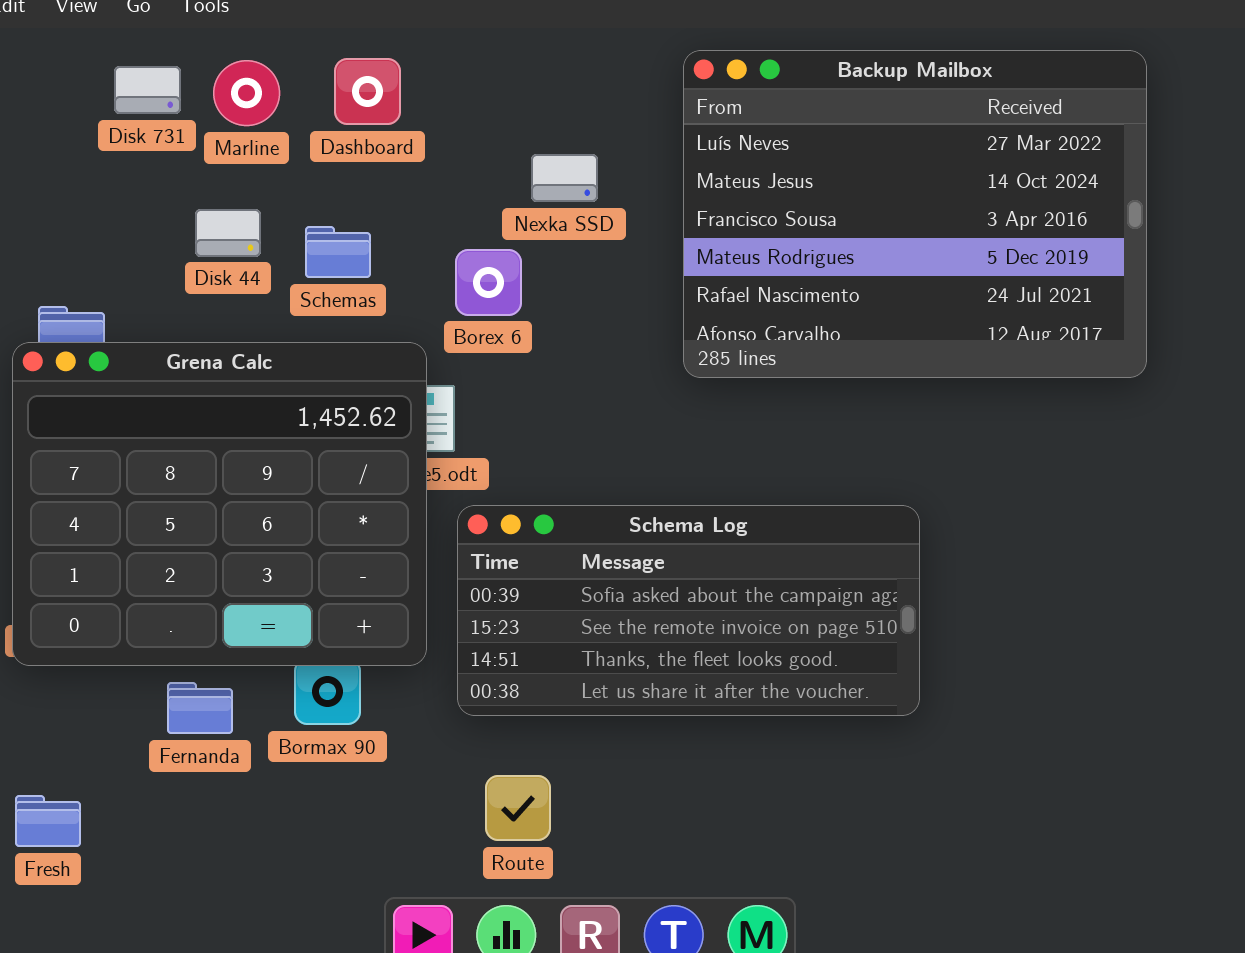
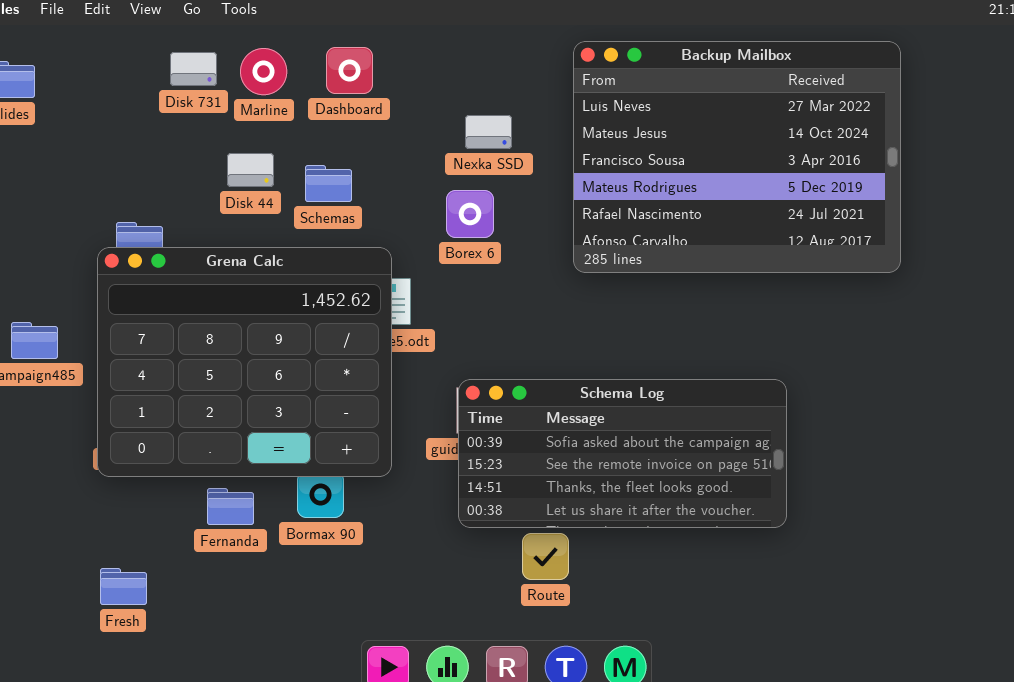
Borex 6: [455,249,522,316] -> [446,190,494,238], moved
Schema Log: [457,505,920,716] -> [458,379,787,528], moved
Route: [485,775,551,841] -> [522,533,569,580], moved

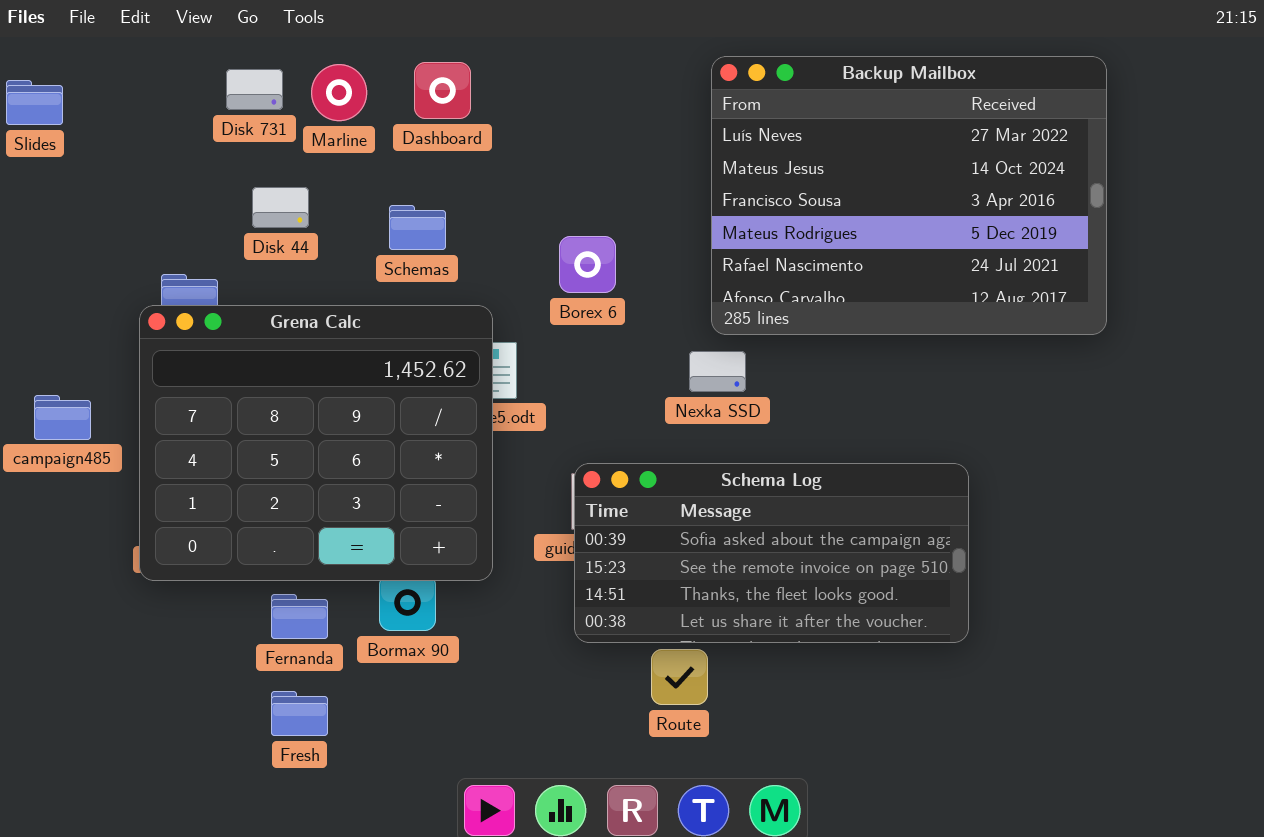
Nexka SSD: [465,115,512,149] -> [689,351,746,392], moved
Disk 44: [227,153,274,187] -> [252,187,309,228], moved
Fresh: [100,568,147,605] -> [271,691,328,736], moved

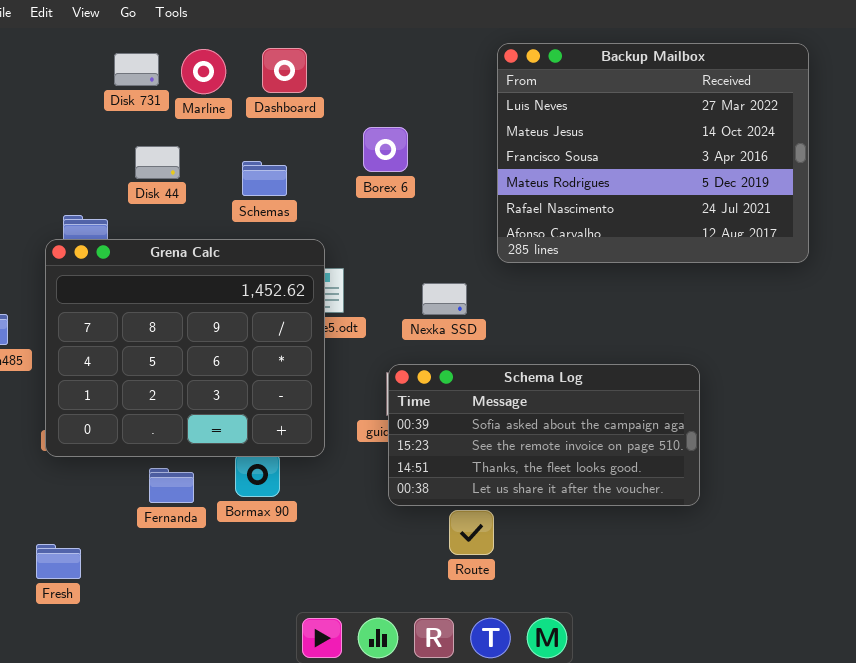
Borex 6: [559,236,616,293] -> [363,127,408,172], moved
Nexka SSD: [689,351,746,392] -> [422,283,467,315], moved
Fresh: [271,691,328,736] -> [36,544,81,579], moved

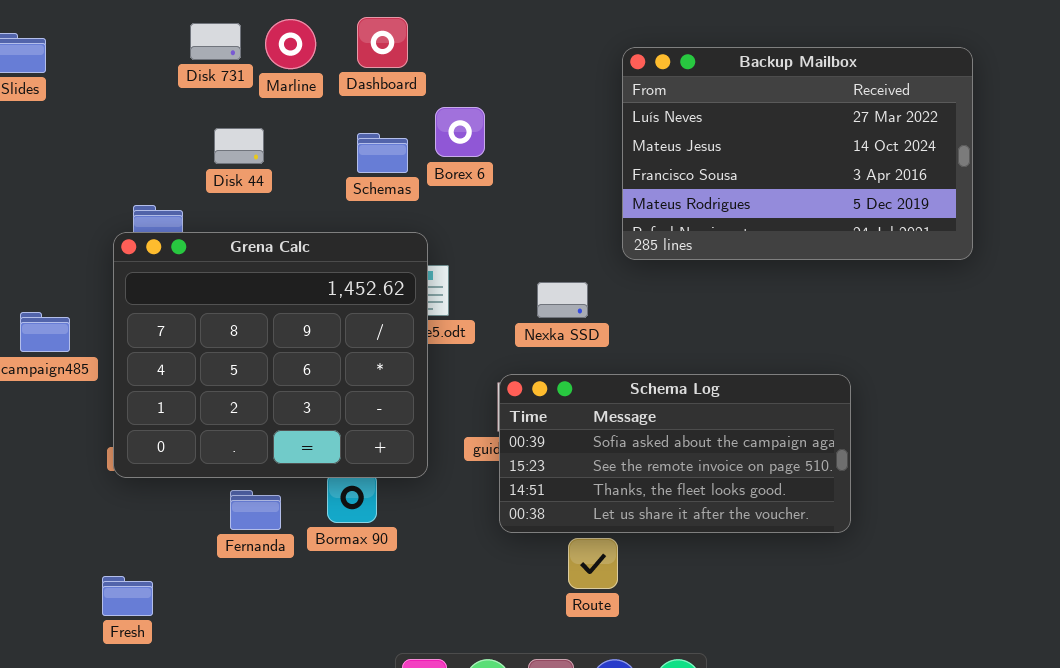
Backup Mailbox: [497,43,809,263] -> [622,47,973,260], resized
Borex 6: [363,127,408,172] -> [435,107,485,157], moved
Schemas: [242,161,287,196] -> [357,133,408,173], moved

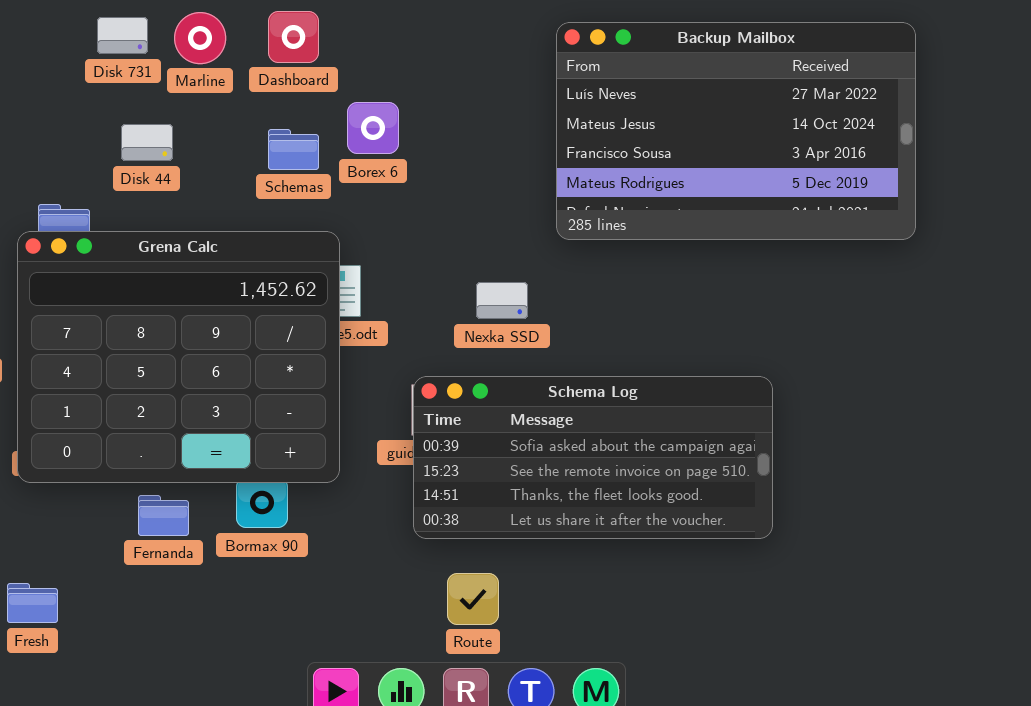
Backup Mailbox: [622,47,973,260] -> [556,22,916,240], moved
Nexka SSD: [537,282,588,318] -> [476,282,528,319], moved
Route: [568,538,618,589] -> [447,573,499,625], moved

